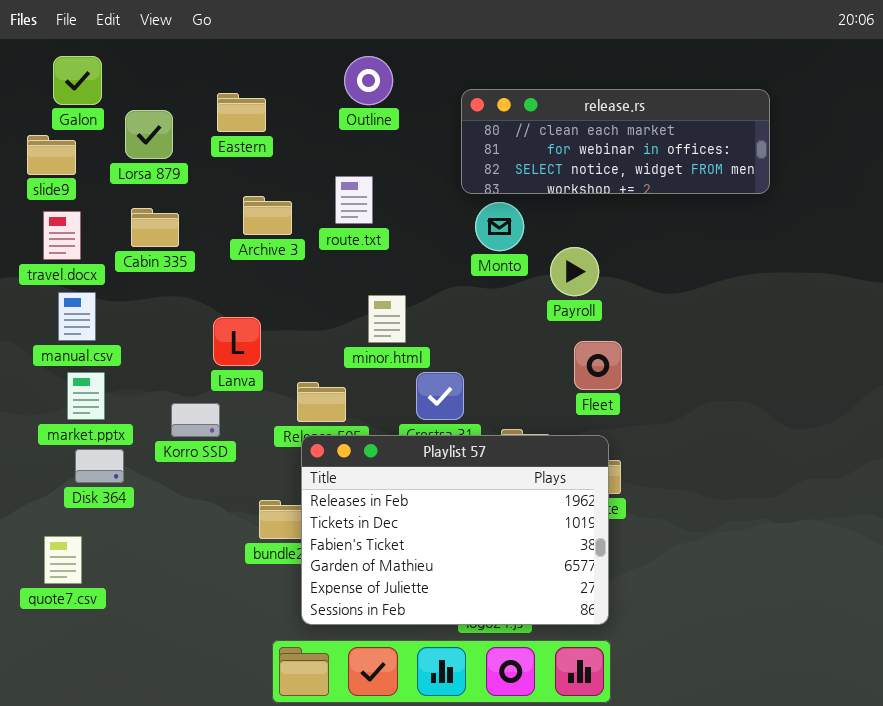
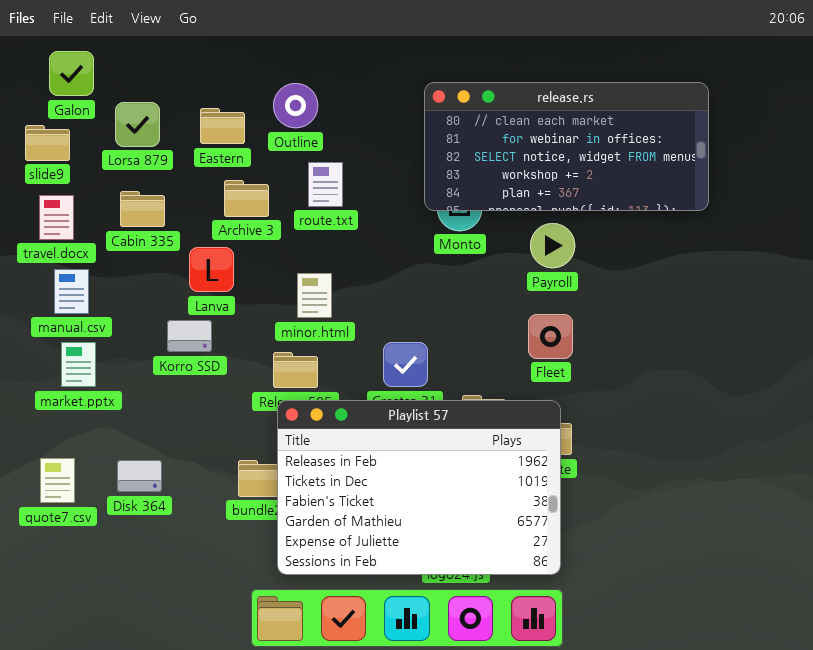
Outline: [344,56,393,105] -> [273,83,318,128], moved
release.rs: [461,89,770,194] -> [424,82,709,211], resized
Eastern: [217,93,266,132] -> [200,108,245,144], moved
Payroll: [550,247,599,296] -> [530,223,575,268], moved
minor.html: [368,295,406,343] -> [297,273,332,318], moved
Lanva: [213,317,261,366] -> [189,247,234,292], moved
Korro SSD: [171,403,220,437] -> [167,320,212,352], moved
Disk 364: [75,449,124,483] -> [117,460,162,492], moved
quote7.csv: [44,536,82,584] -> [40,458,75,503], moved

